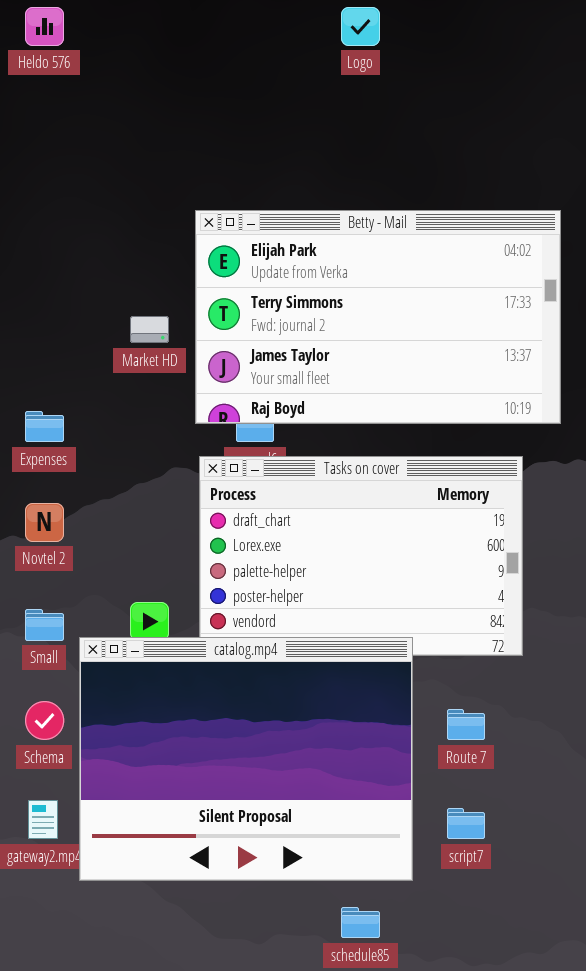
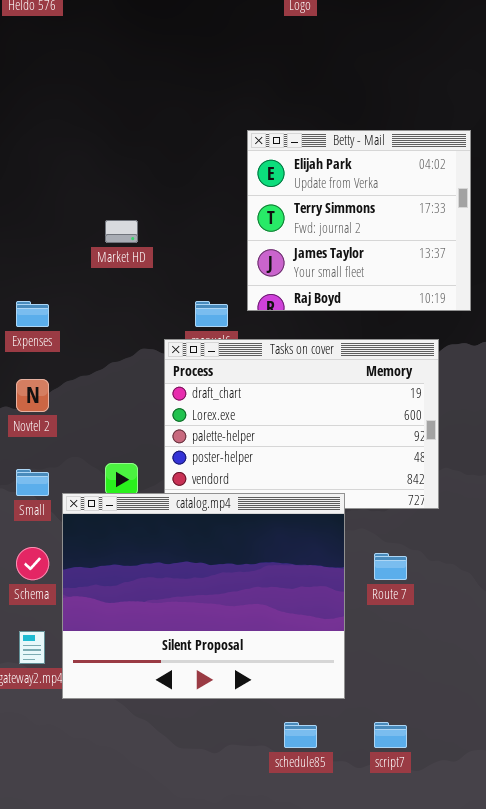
Betty - Mail: [195,210,561,424] -> [247,130,471,311], resized
script7: [447,808,485,839] -> [374,722,407,748], moved

